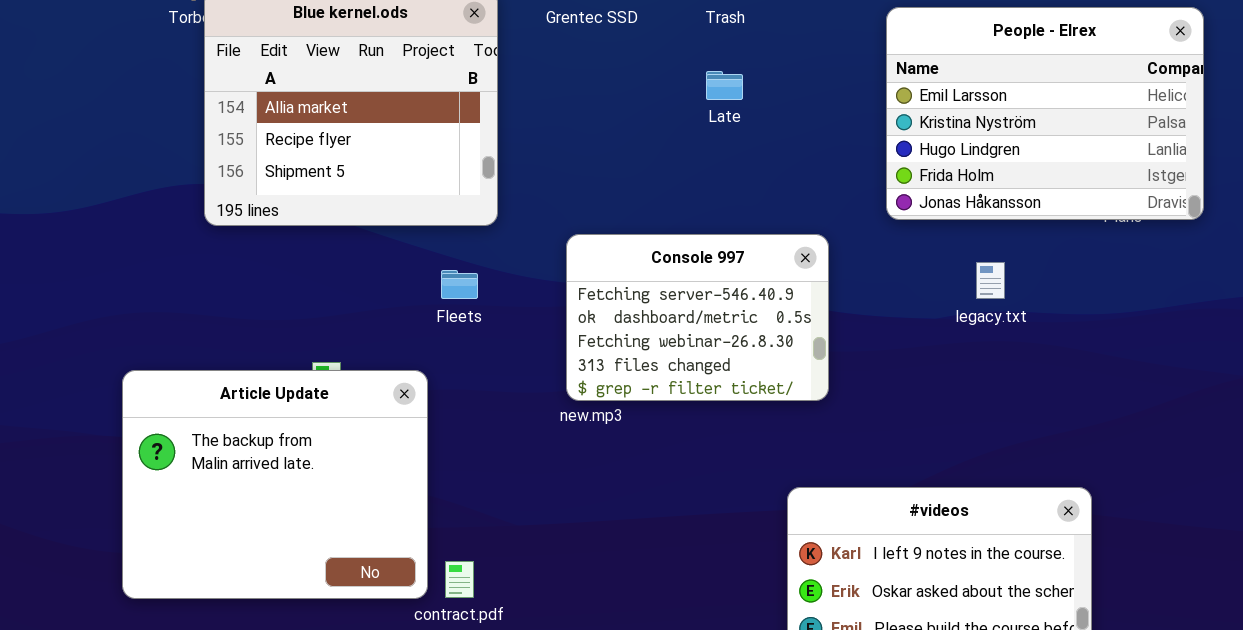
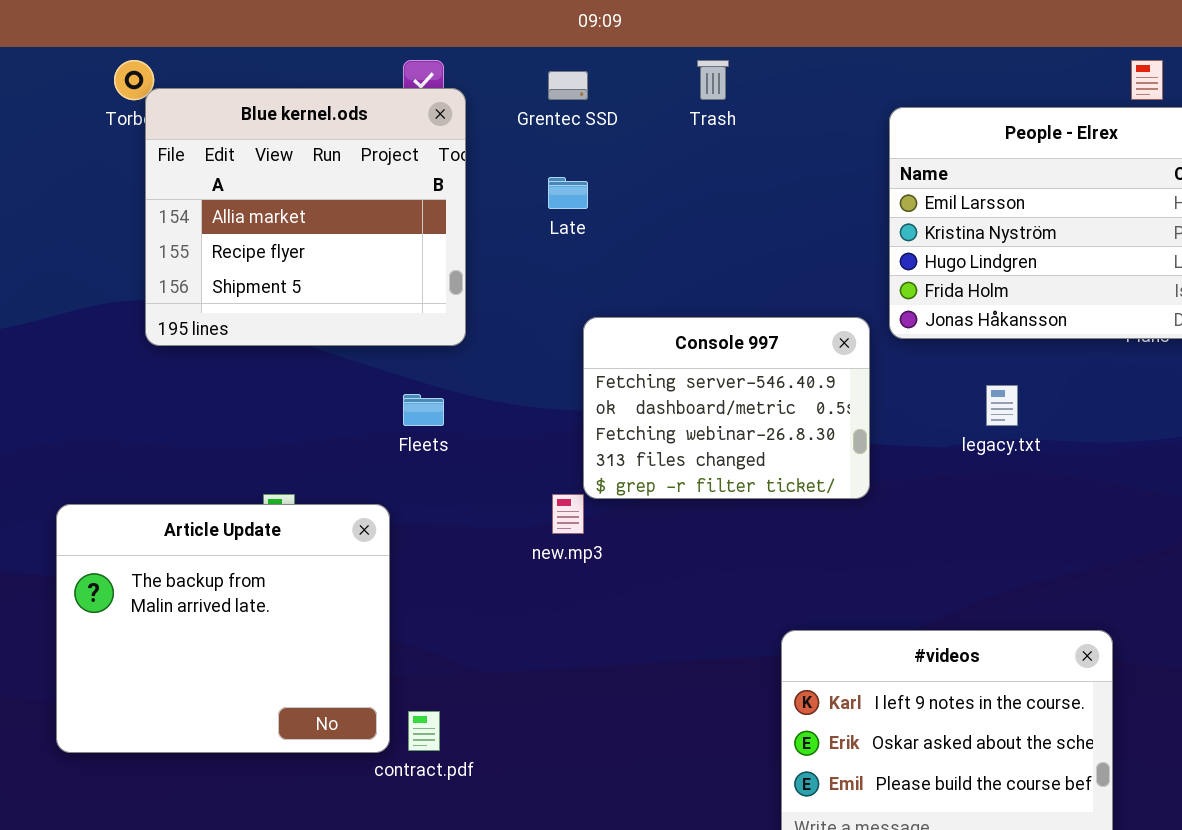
Late: [706,71,743,100] -> [548,177,588,209], moved
Console 997: [566,234,829,401] -> [583,317,870,499], moved

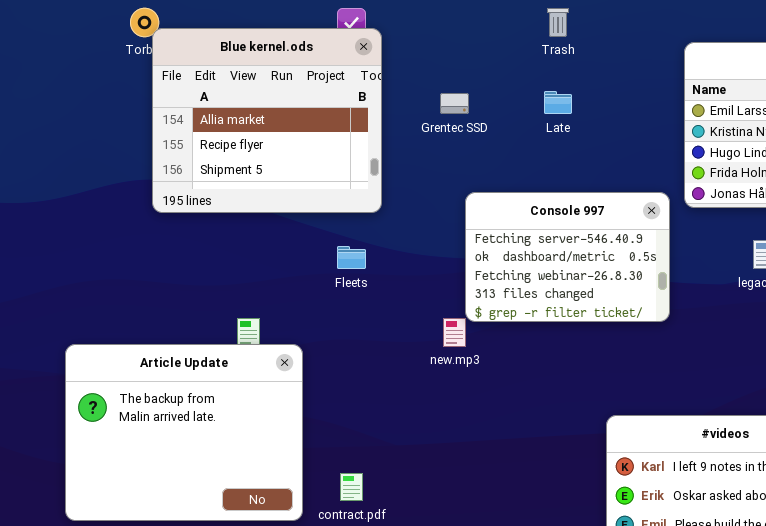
Grentec SSD: [548,71,588,100] -> [440,93,469,114], moved
Late: [548,177,588,209] -> [544,91,572,114], moved
Article Update: [56,504,390,753] -> [65,344,303,521], moved

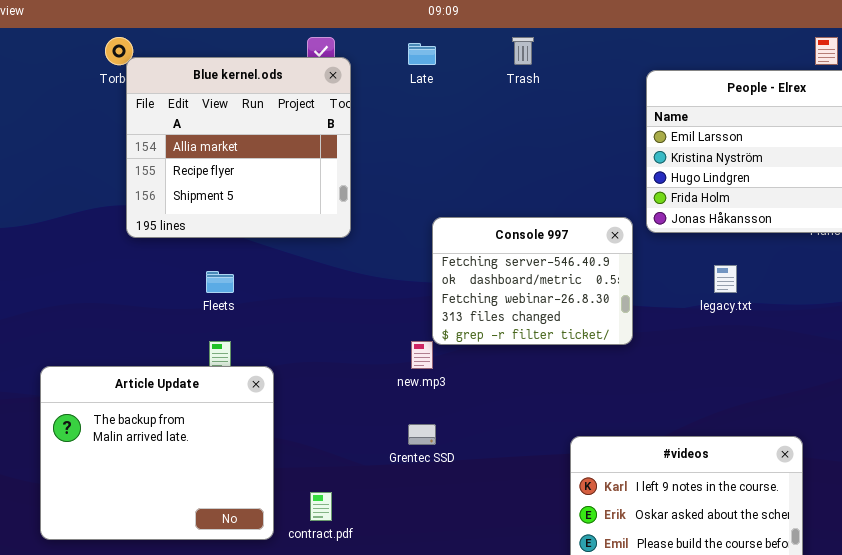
Late: [544,91,572,114] -> [408,43,436,65], moved
Grentec SSD: [440,93,469,114] -> [408,424,436,445], moved
Fleets: [337,246,366,269] -> [206,271,234,293], moved

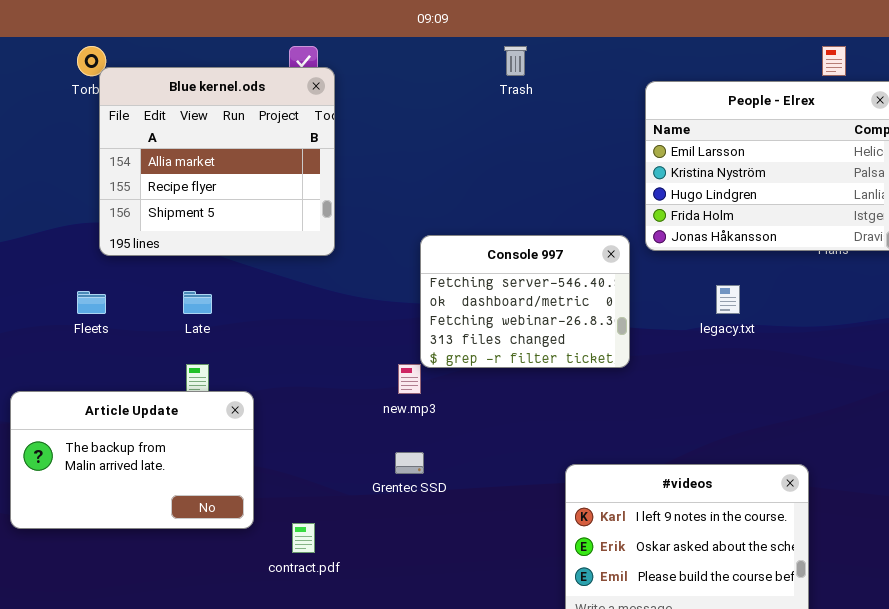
Late: [408,43,436,65] -> [183,291,212,314], moved
Fleets: [206,271,234,293] -> [77,291,106,314], moved
Article Update: [40,366,274,540] -> [10,391,254,529], resized

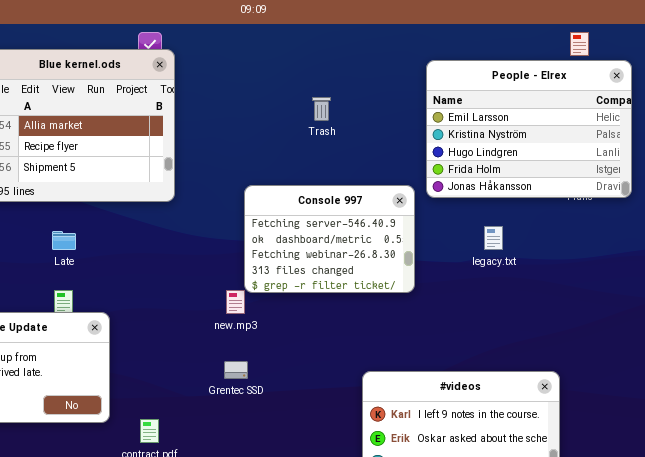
Trash: [504,46,527,76] -> [312,97,331,121], moved

